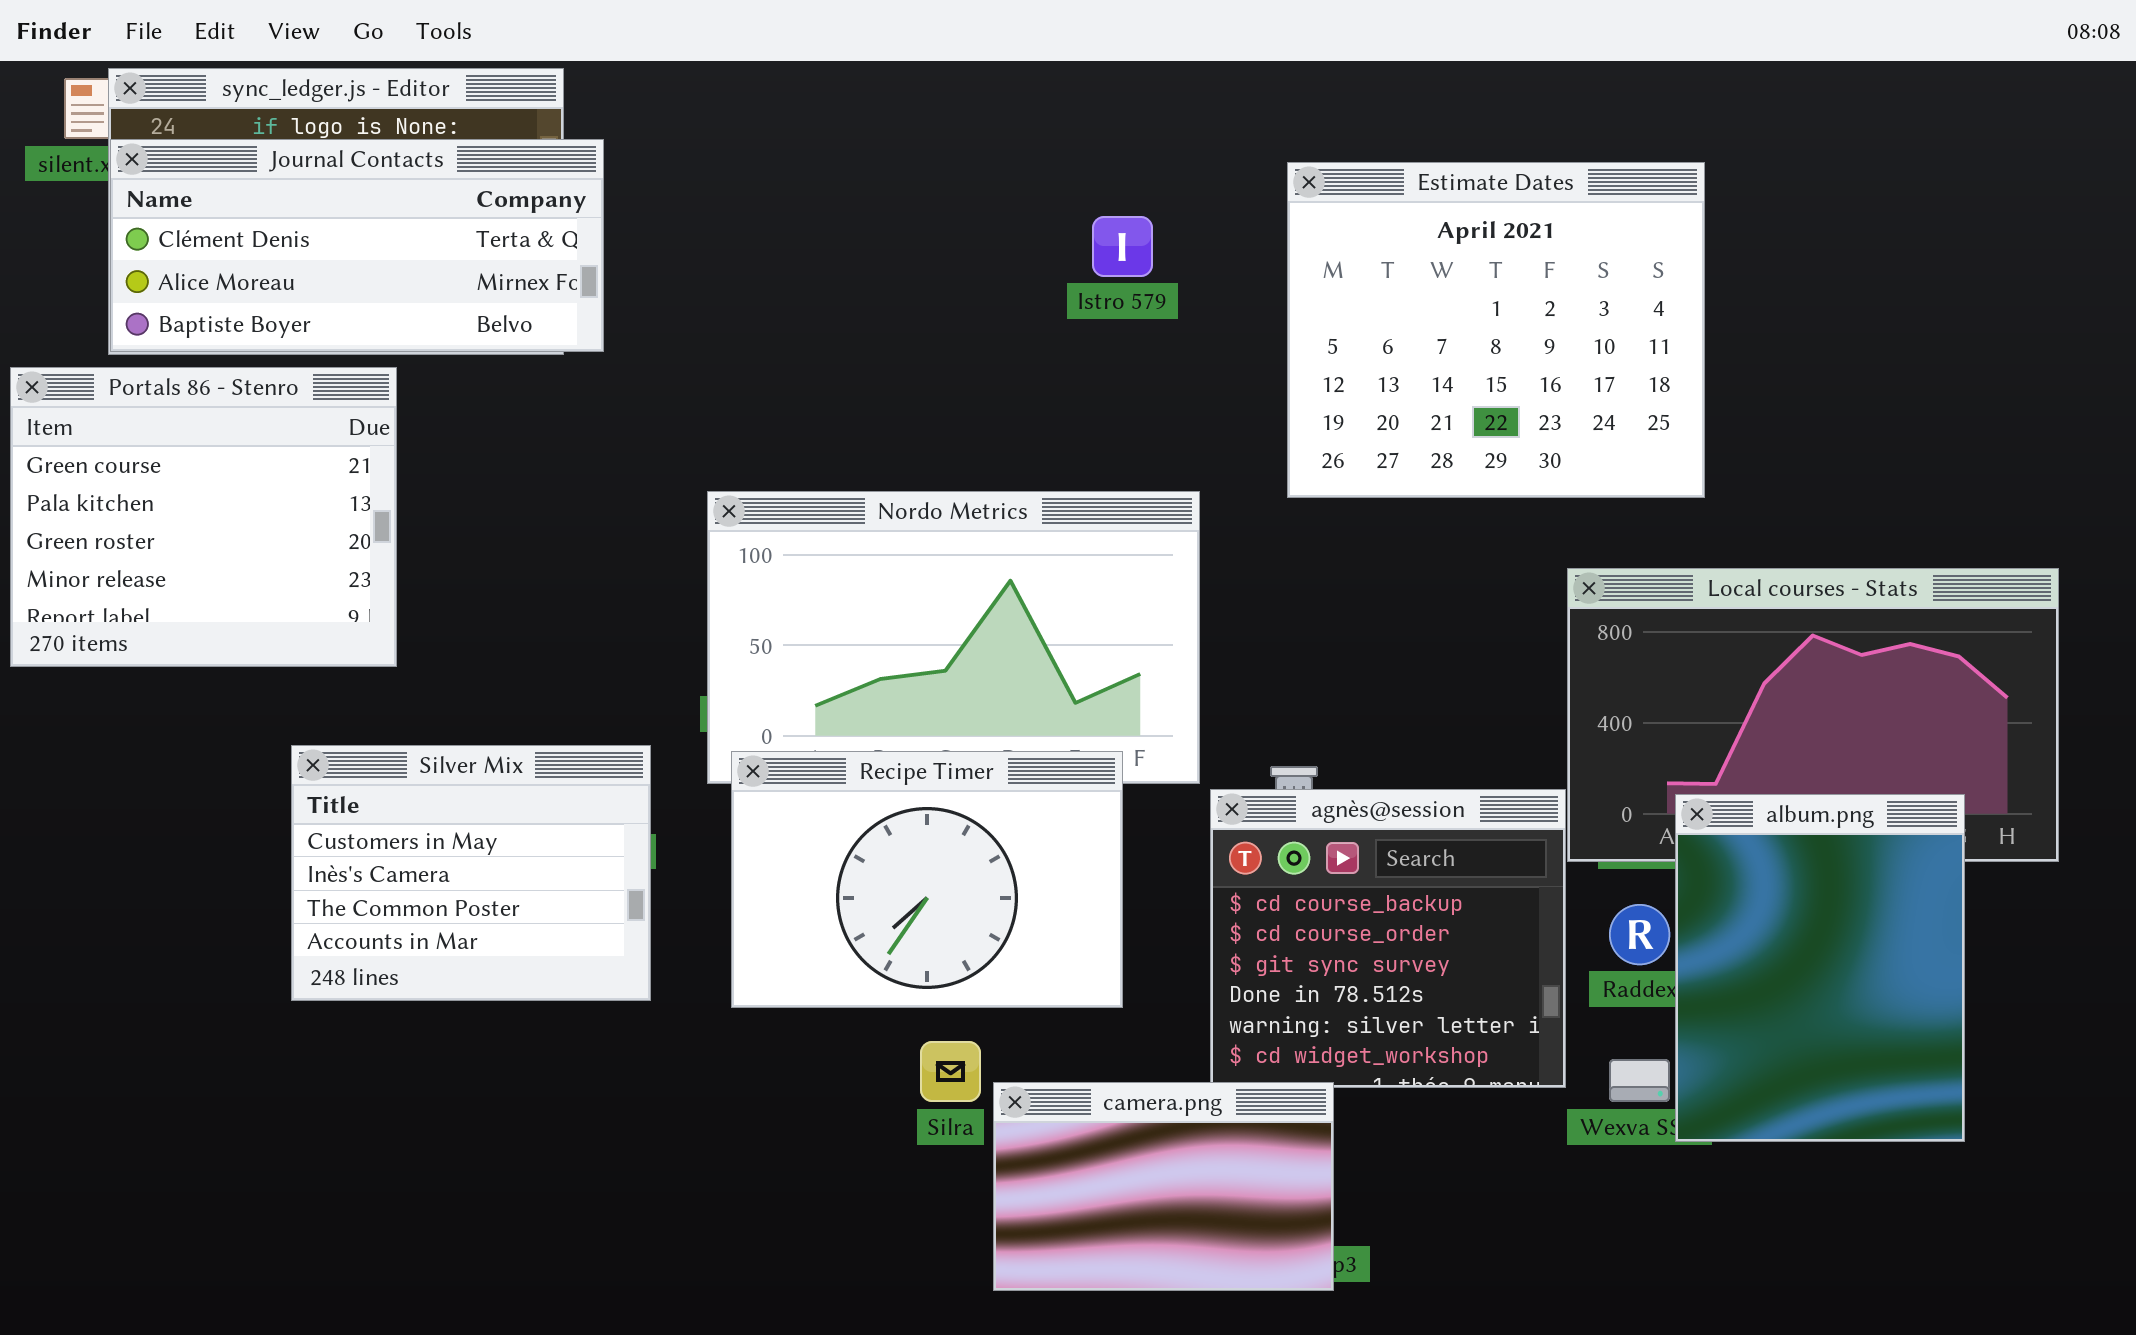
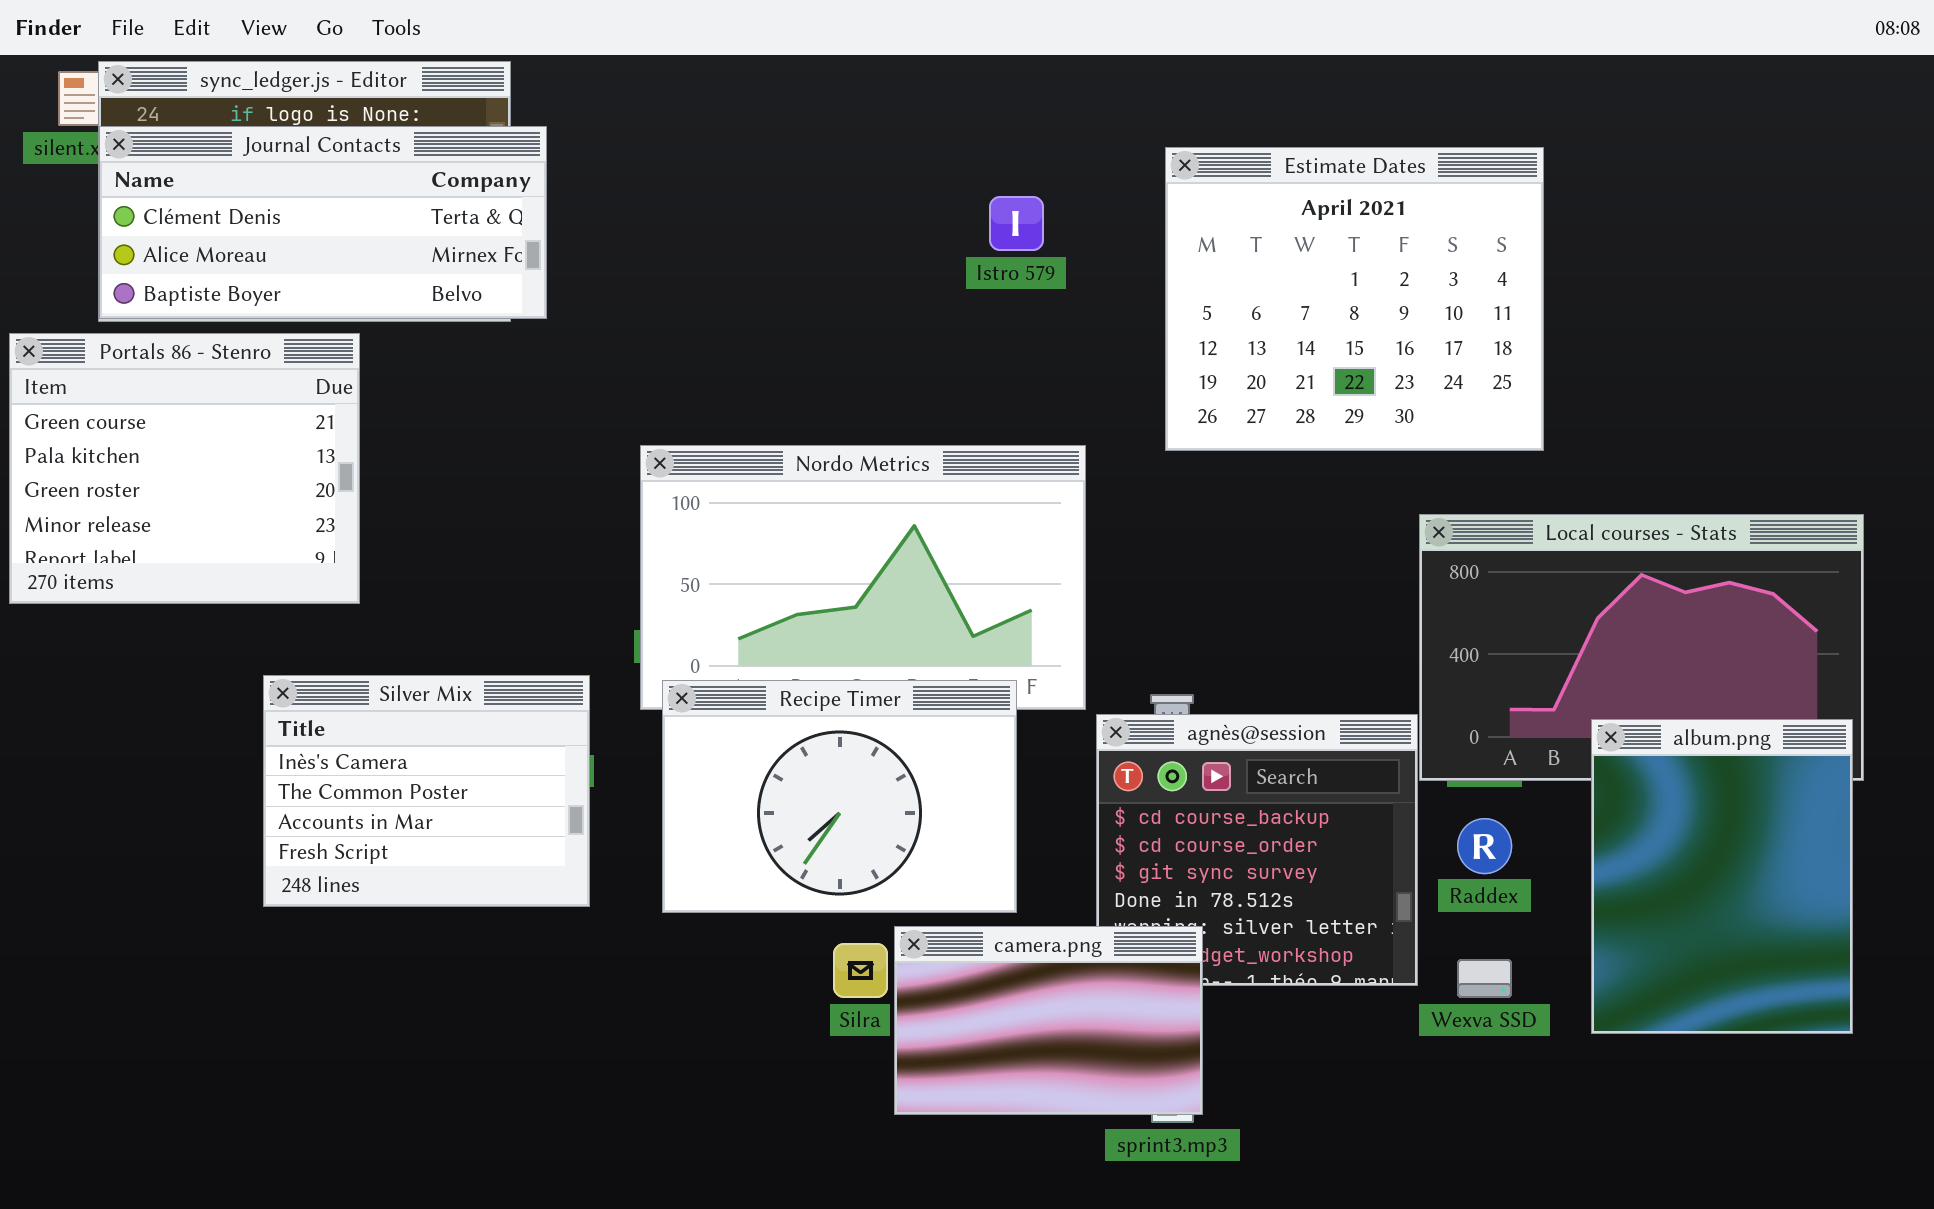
Silver Mix: [291,745,651,1001] -> [263,675,590,907], scrolled down 1 row
album.png: [1675,794,1965,1142] -> [1591,719,1853,1034], moved
camera.png: [993,1082,1334,1291] -> [894,926,1203,1115], moved

